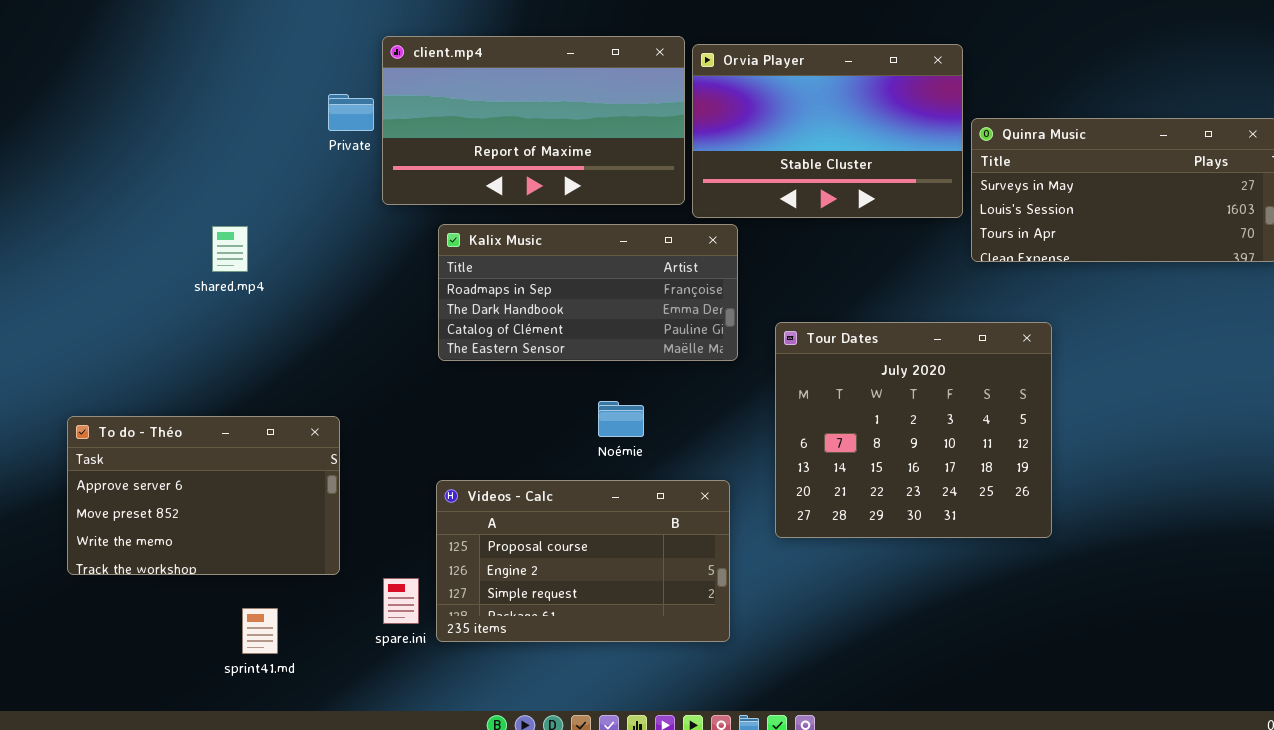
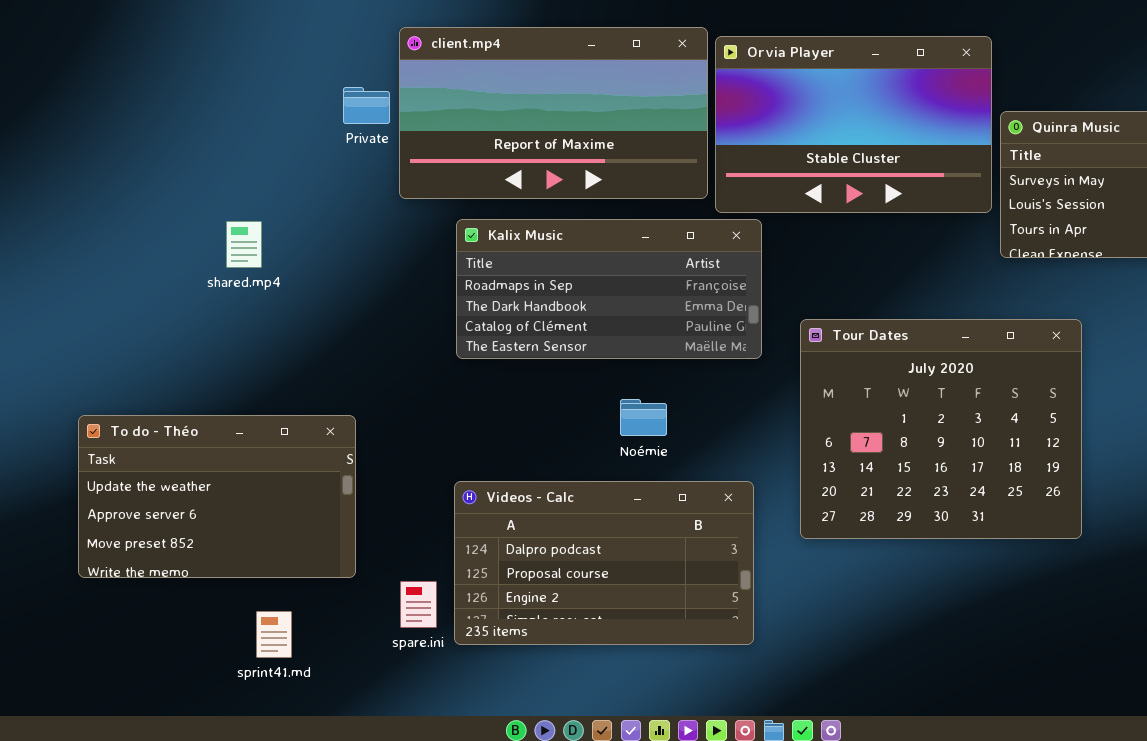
To do - Théo: [67,416,340,575] -> [78,415,356,578], scrolled up 1 row
Videos - Calc: [436,480,730,642] -> [454,481,754,645], scrolled up 1 row

